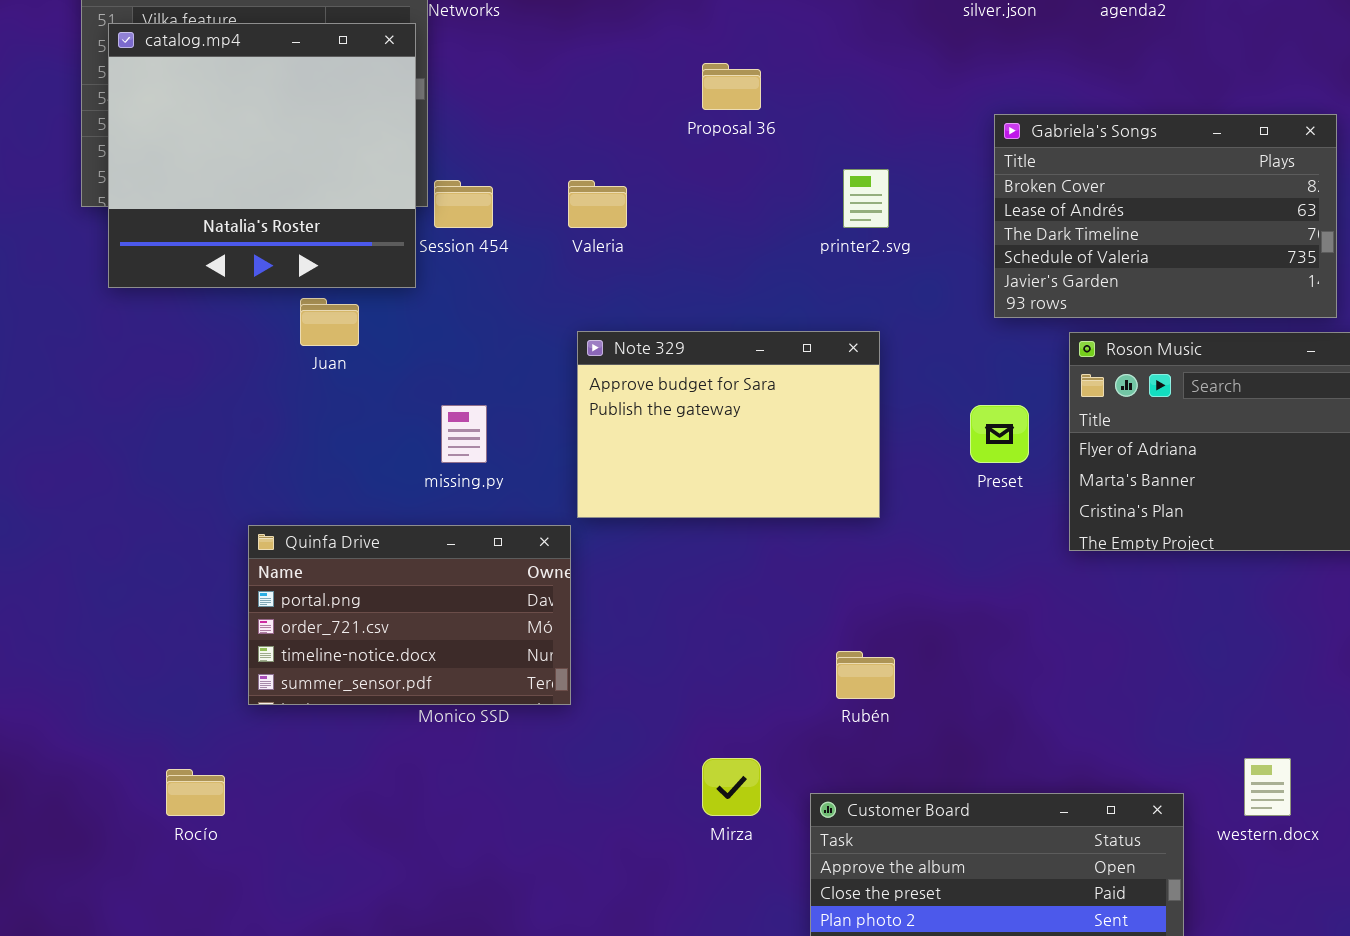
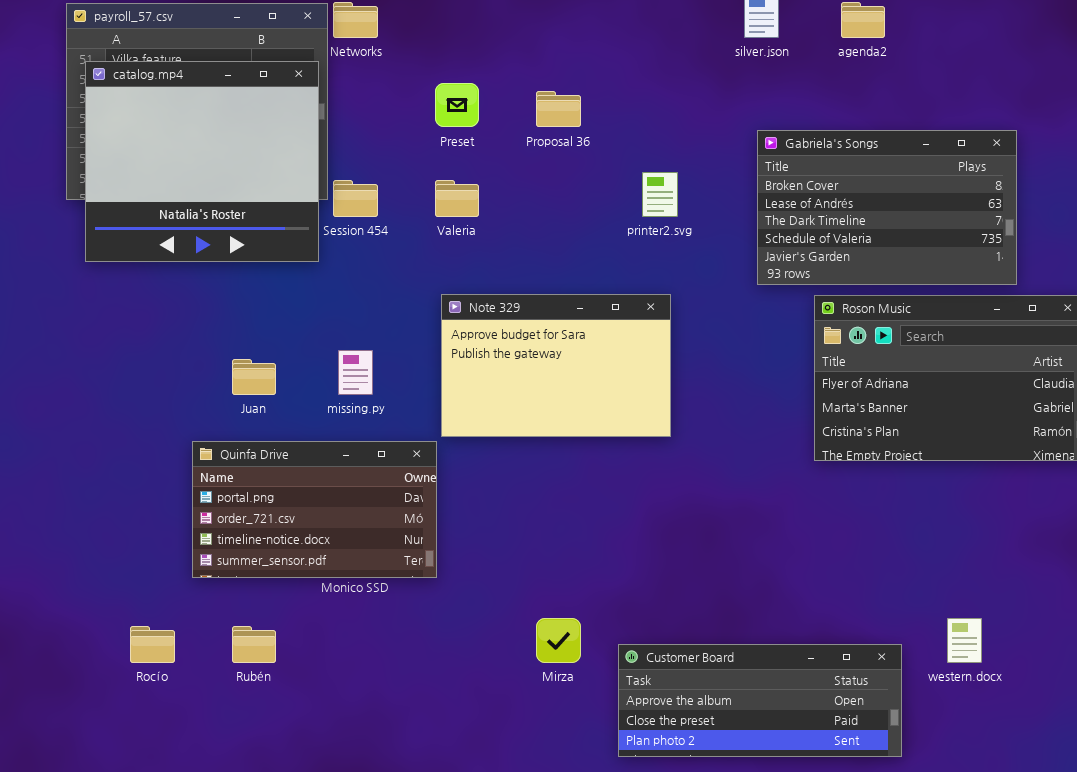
Juan: [300,298,359,346] -> [232,359,276,395], moved
Preset: [970,405,1029,463] -> [435,83,479,127], moved
Rubén: [836,651,895,699] -> [232,626,276,663], moved

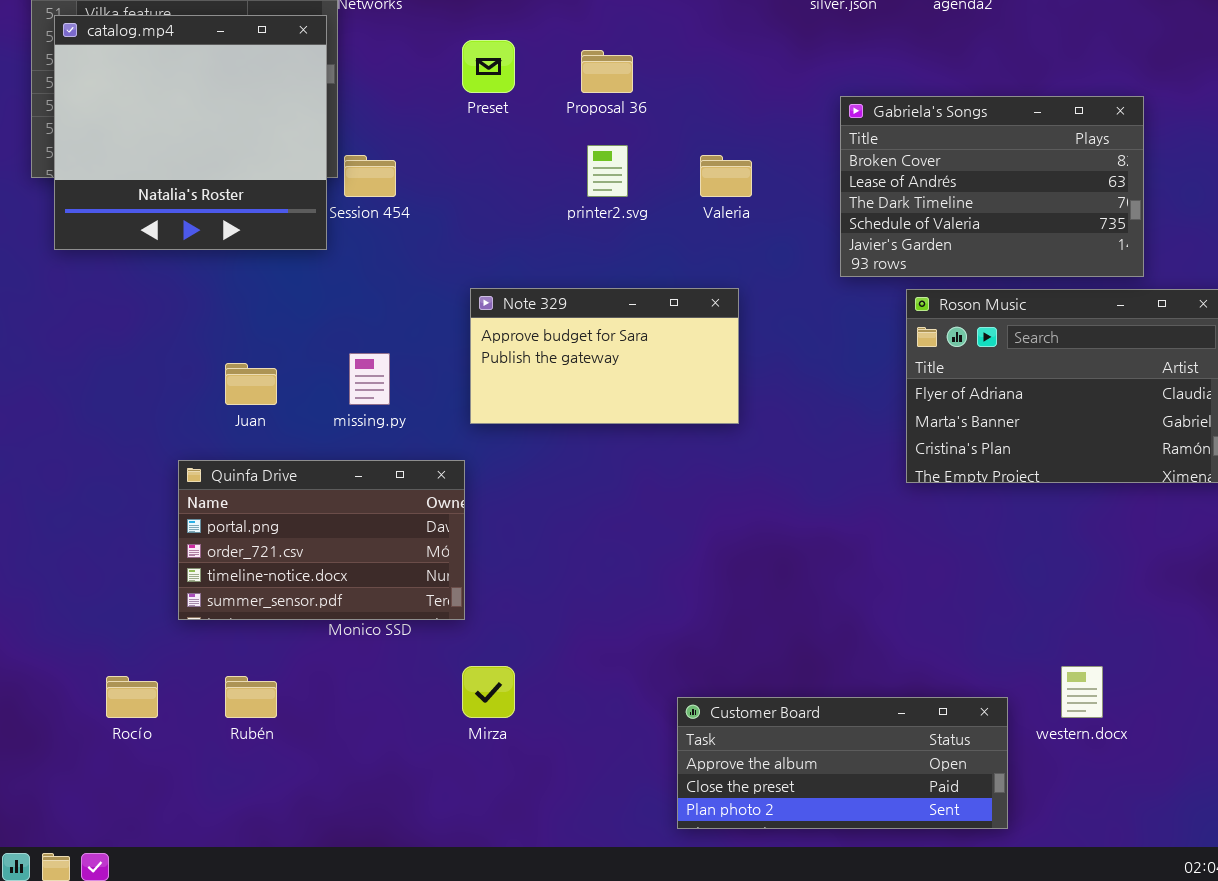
printer2.svg: [642,172,678,217] -> [587,145,628,197], moved
Valeria: [435,180,479,217] -> [700,155,752,197], moved
Note 329: [441,294,671,437] -> [470,288,739,424], resized
Mirza: [536,618,581,663] -> [462,666,515,718], moved

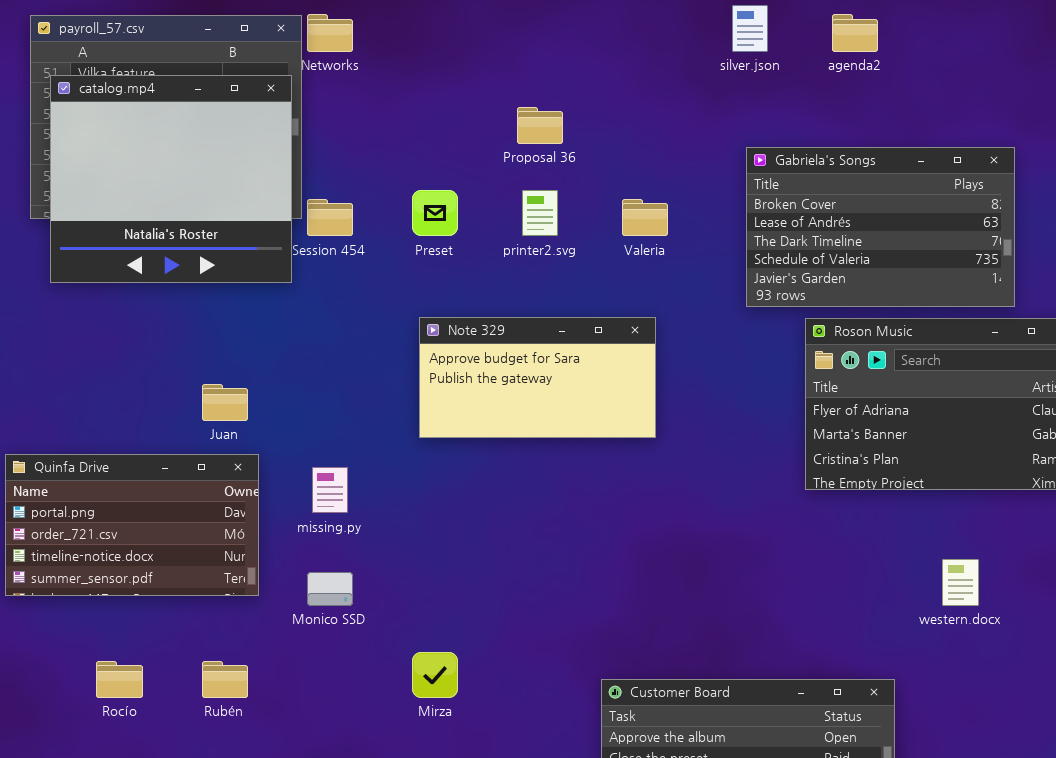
Preset: [462,40,515,93] -> [412,190,458,236], moved
missing.py: [349,353,390,405] -> [312,467,348,513], moved
Quinfa Drive: [178,460,465,620] -> [5,454,259,596], moved
western.docx: [1061,666,1103,718] -> [942,559,979,606], moved

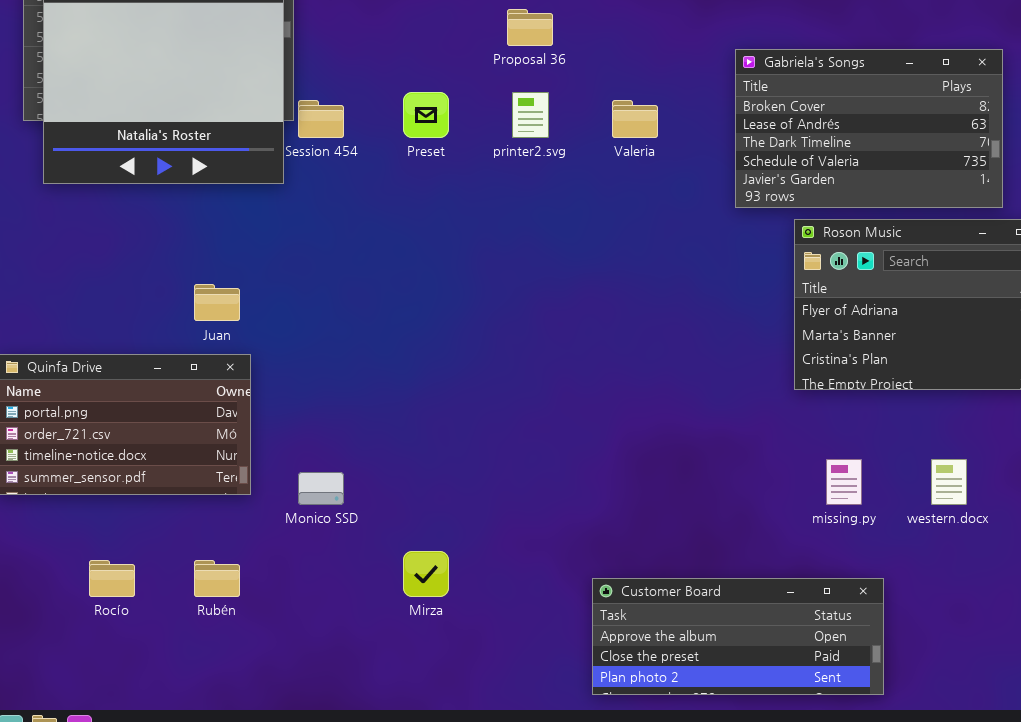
Note 329: [419,317,656,438] -> none, closed
missing.py: [312,467,348,513] -> [826,459,862,505], moved

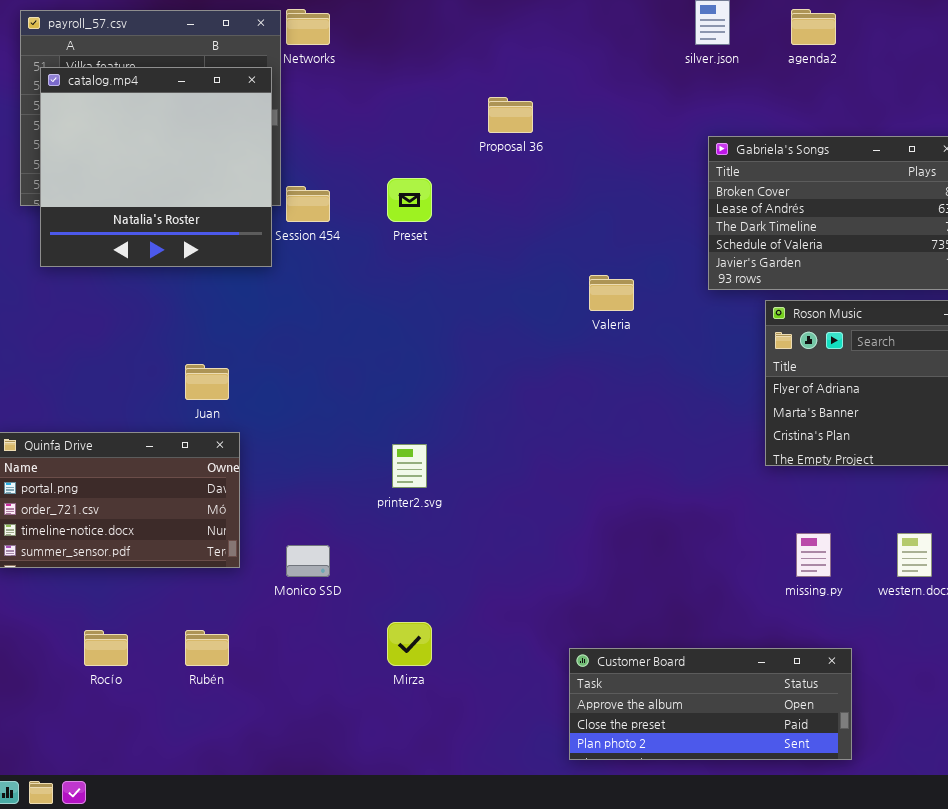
printer2.svg: [512,92,549,138] -> [392,444,427,488], moved
Valeria: [612,100,658,138] -> [589,275,634,311], moved

